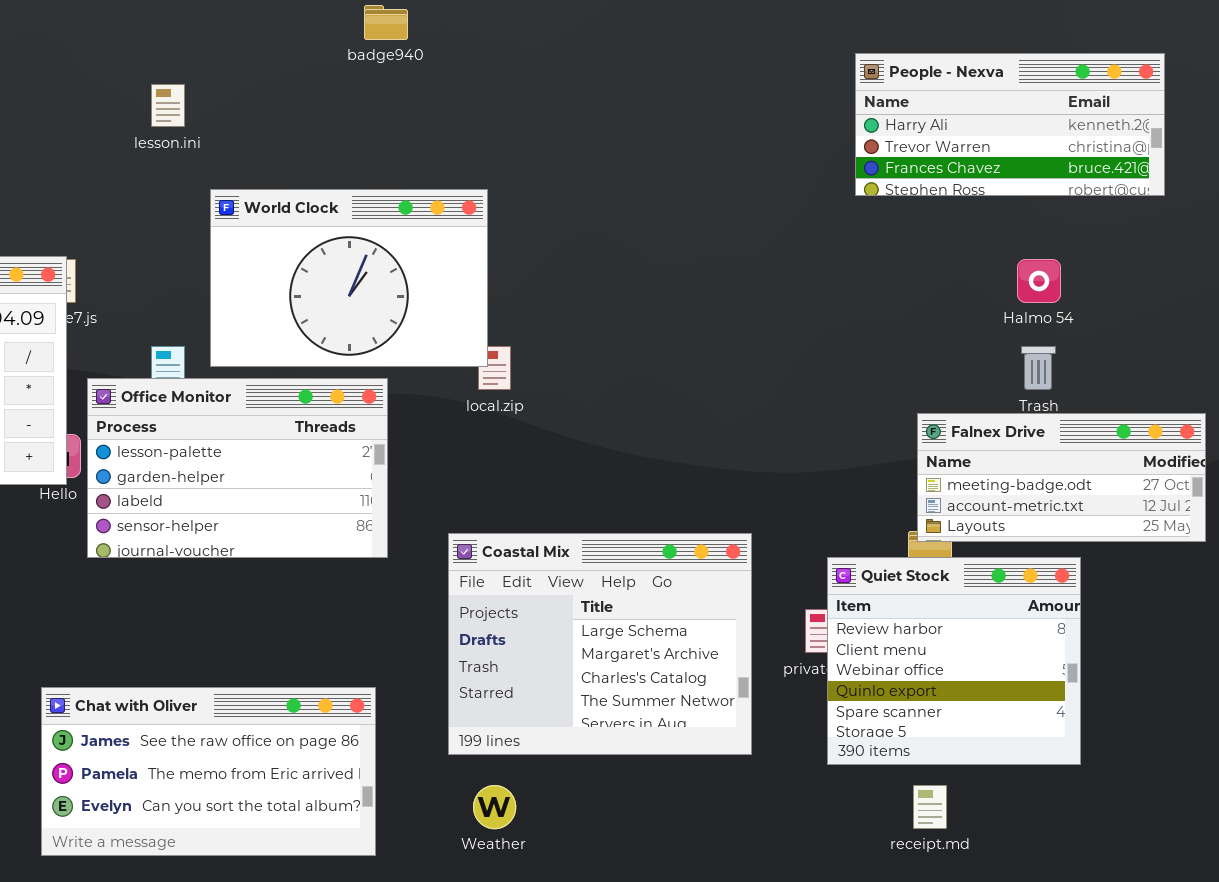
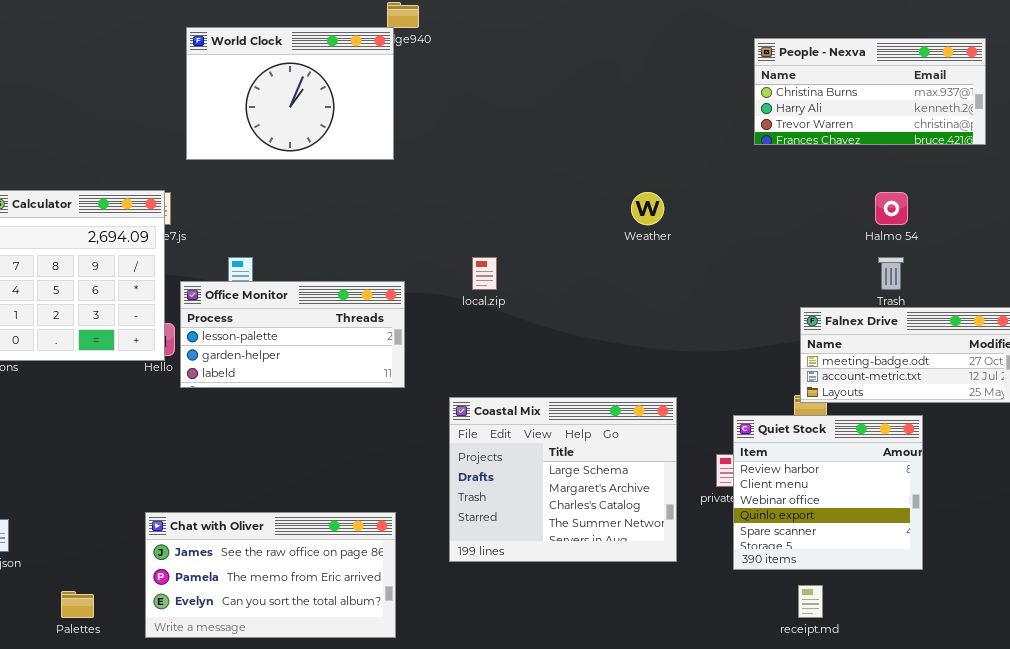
People - Nexva: [855,53,1165,196] -> [754,38,986,145], scrolled up 1 row
World Clock: [210,189,488,367] -> [186,27,394,160], moved
Office Monitor: [87,378,388,558] -> [180,281,405,388], resized
Weather: [473,785,516,829] -> [631,192,664,225], moved

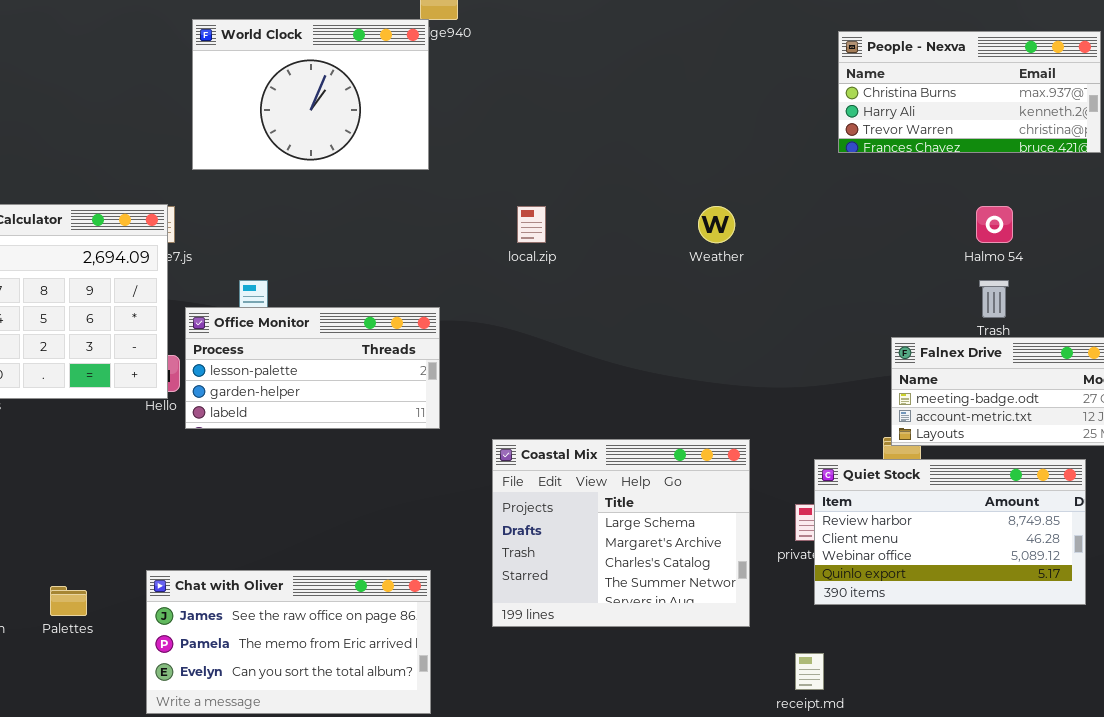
local.zip: [472,257,497,290] -> [517,206,546,243], moved
Quiet Stock: [733,415,923,570] -> [814,459,1086,605], resized
receipt.md: [798,585,823,618] -> [795,653,824,690], moved
Palettes: [61,591,94,618] -> [50,586,87,616], moved

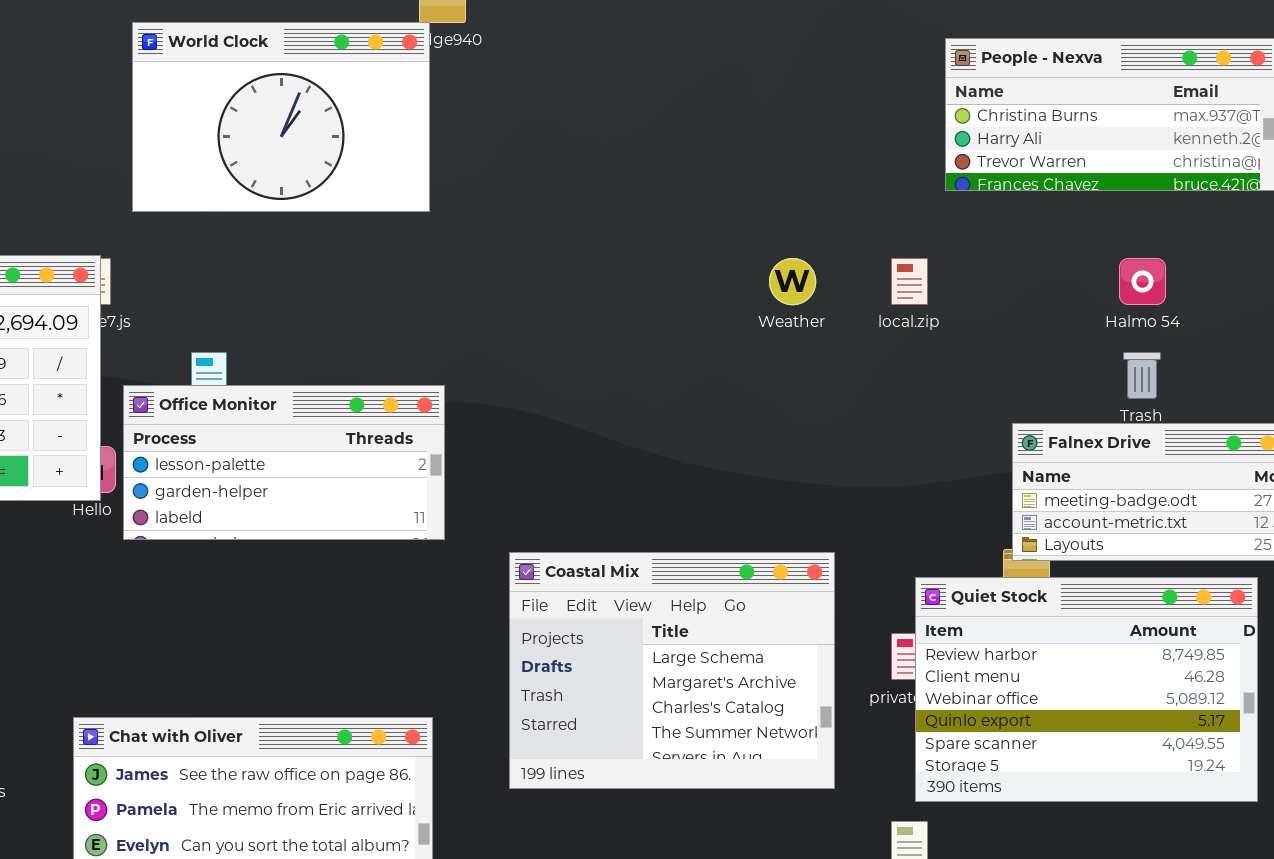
local.zip: [517,206,546,243] -> [891,258,928,305], moved
Quiet Stock: [814,459,1086,605] -> [915,577,1258,802], resized

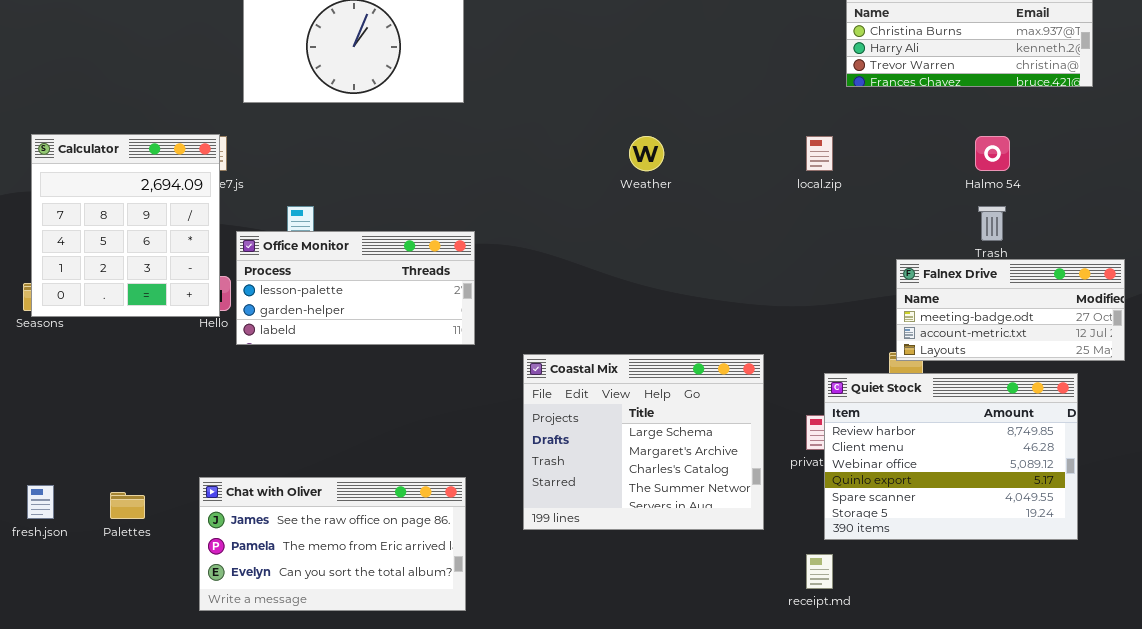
Weather: [769,258,816,305] -> [629,136,664,171], moved

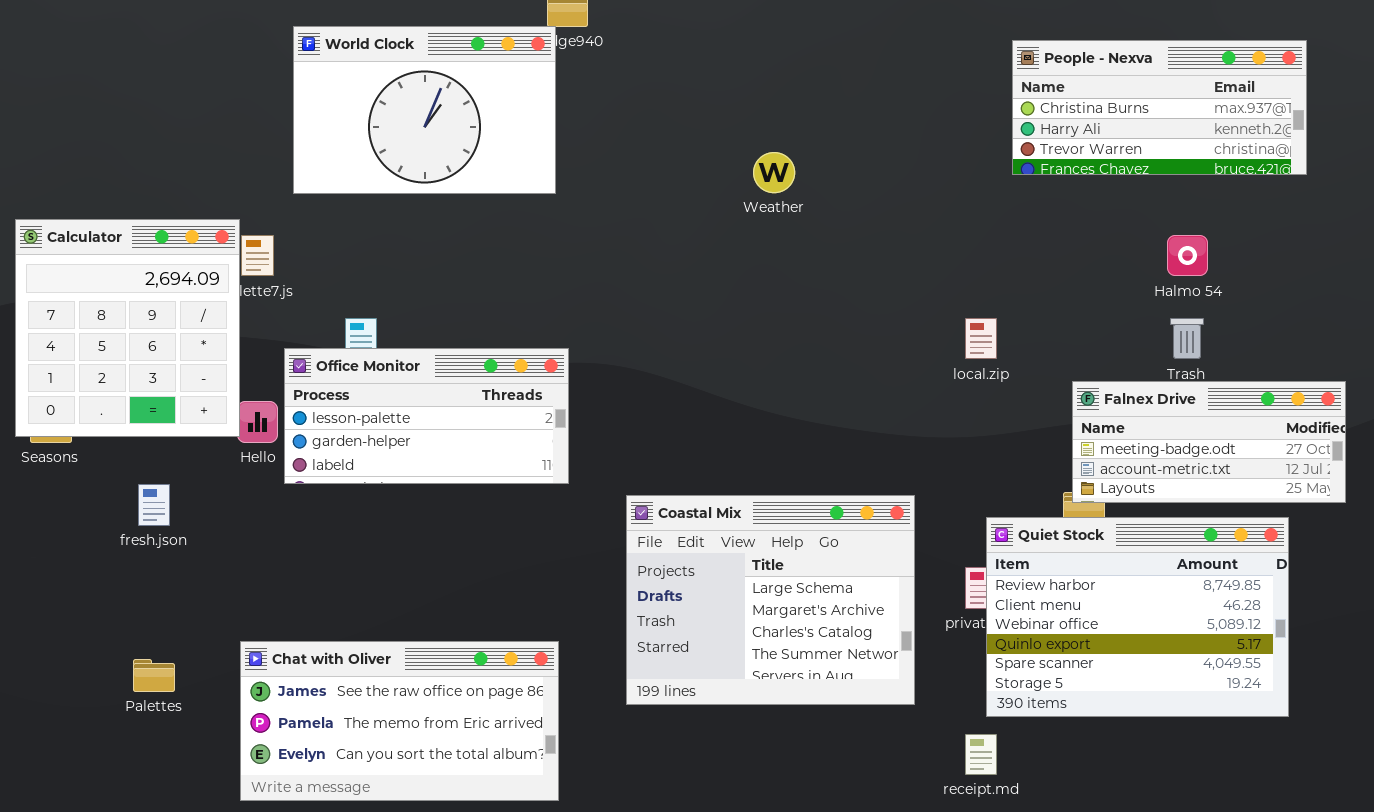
Calculator: [31,134,220,317] -> [15,219,240,437], moved
Weather: [629,136,664,171] -> [753,152,795,193], moved
local.zip: [806,136,833,171] -> [965,318,997,359], moved
fresh.json: [27,485,54,519] -> [138,484,170,526], moved

